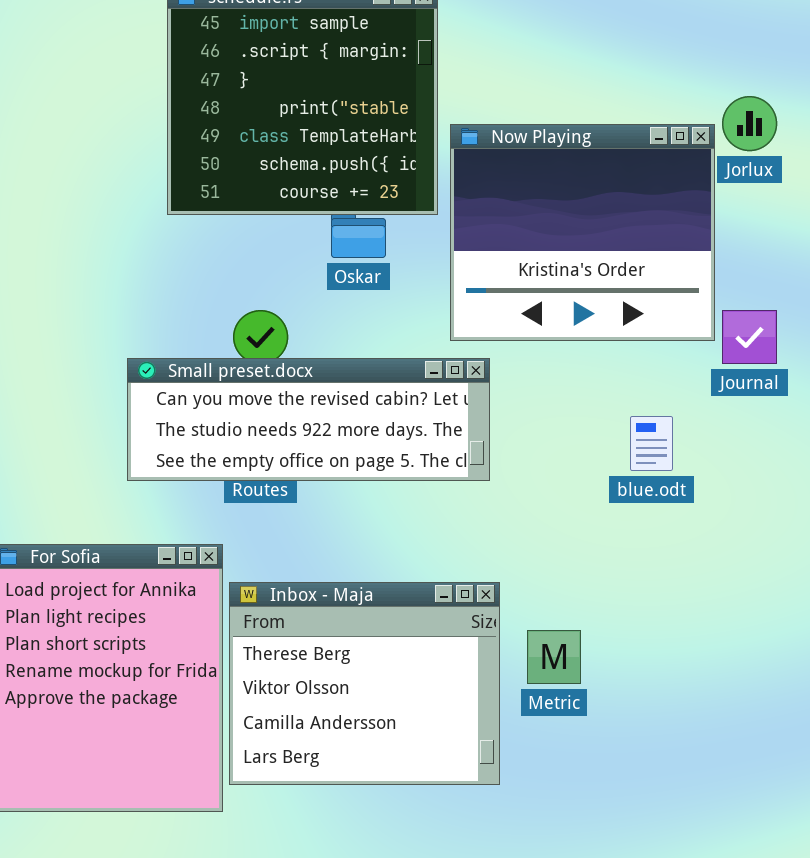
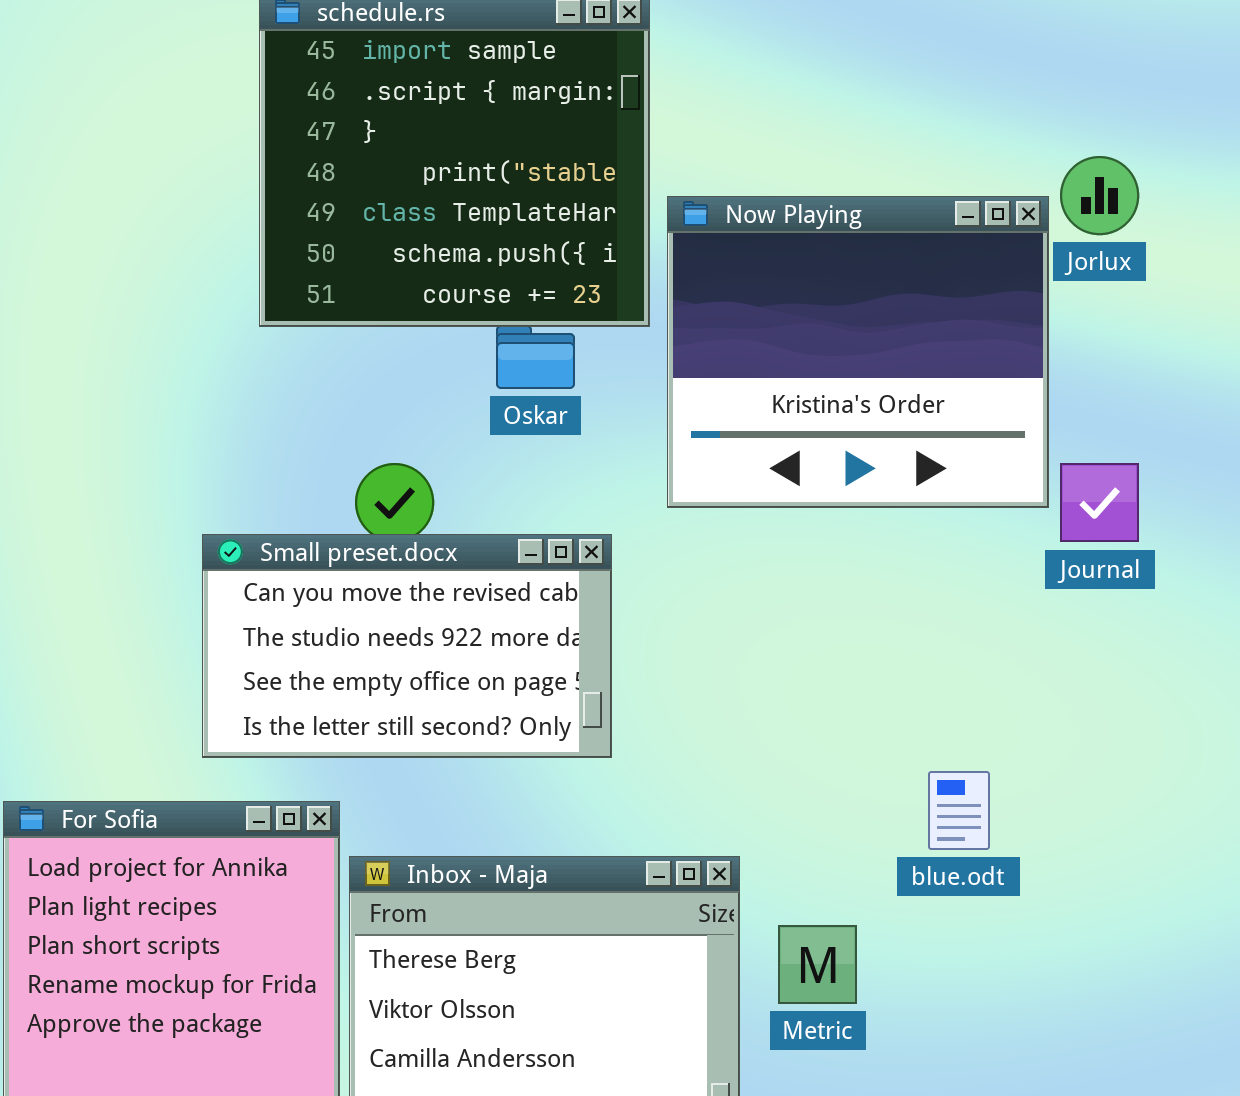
Small preset.docx: [127,358,490,481] -> [202,534,612,758], resized
blue.odt: [630,416,673,471] -> [928,771,990,850], moved

